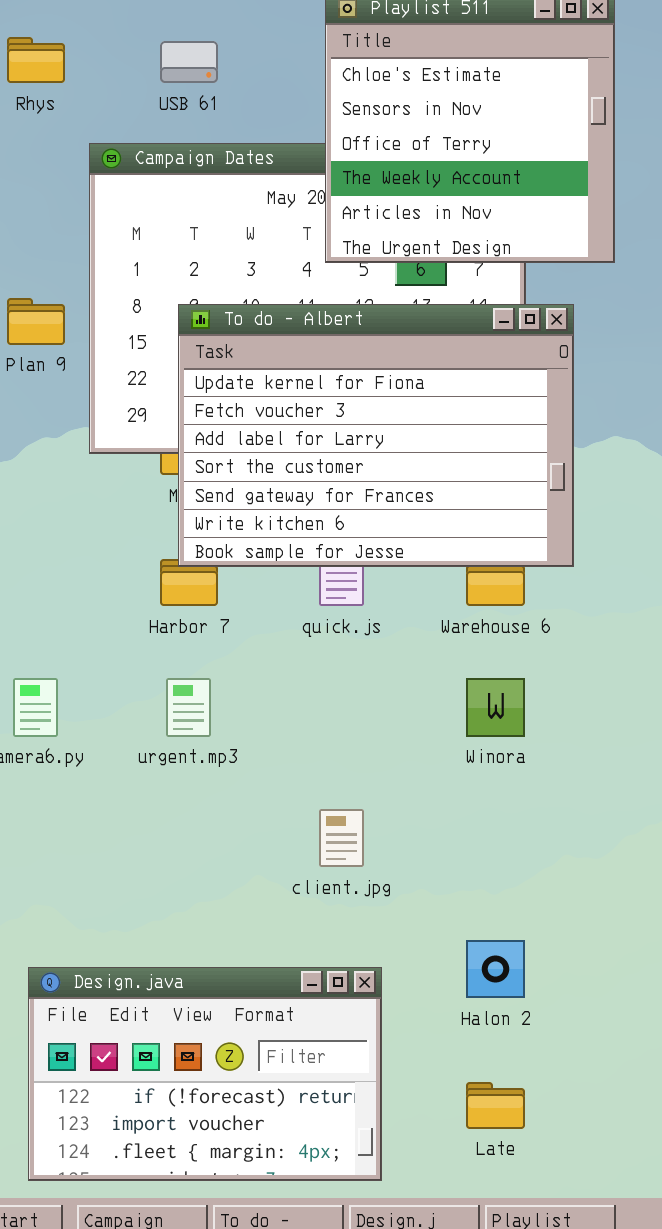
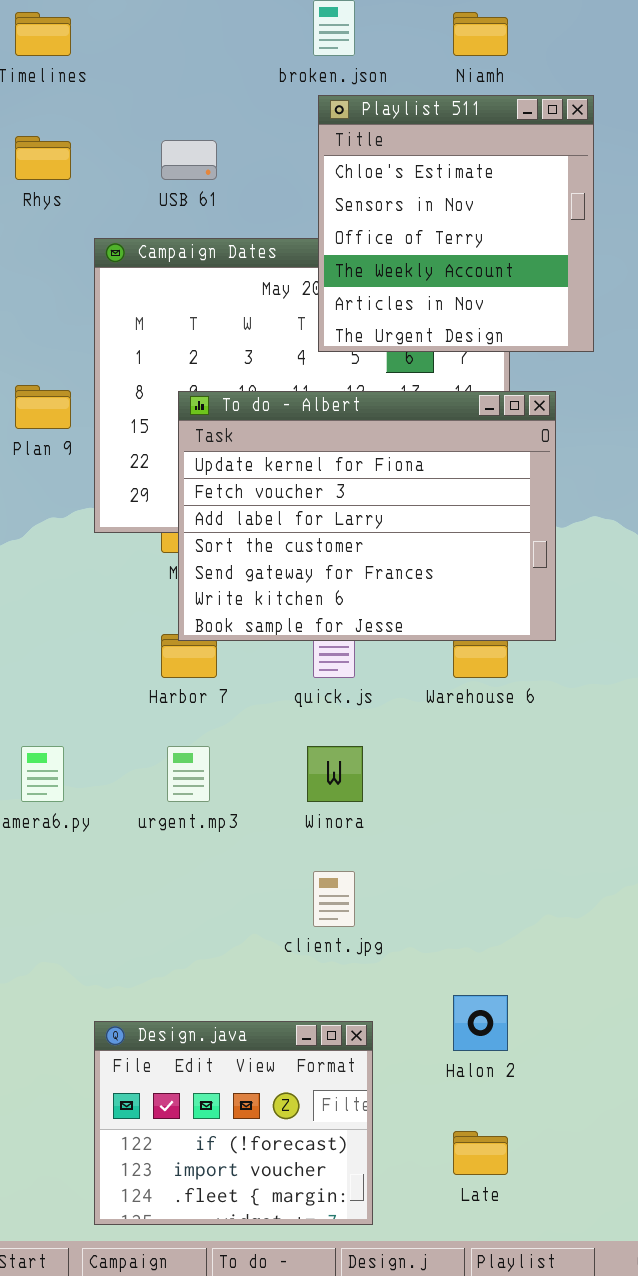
Winora: [466,678,525,737] -> [307,746,363,802], moved
Design.java: [28,967,382,1181] -> [94,1021,373,1225], resized

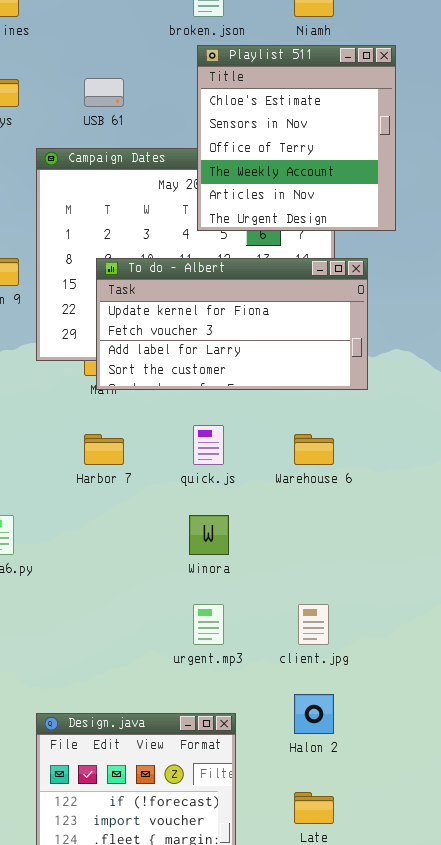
To do - Albert: [178,391,556,641] -> [96,258,368,390], resized
urgent.mp3: [167,746,210,802] -> [193,604,224,645], moved
client.jpg: [313,871,355,927] -> [298,604,329,645], moved

